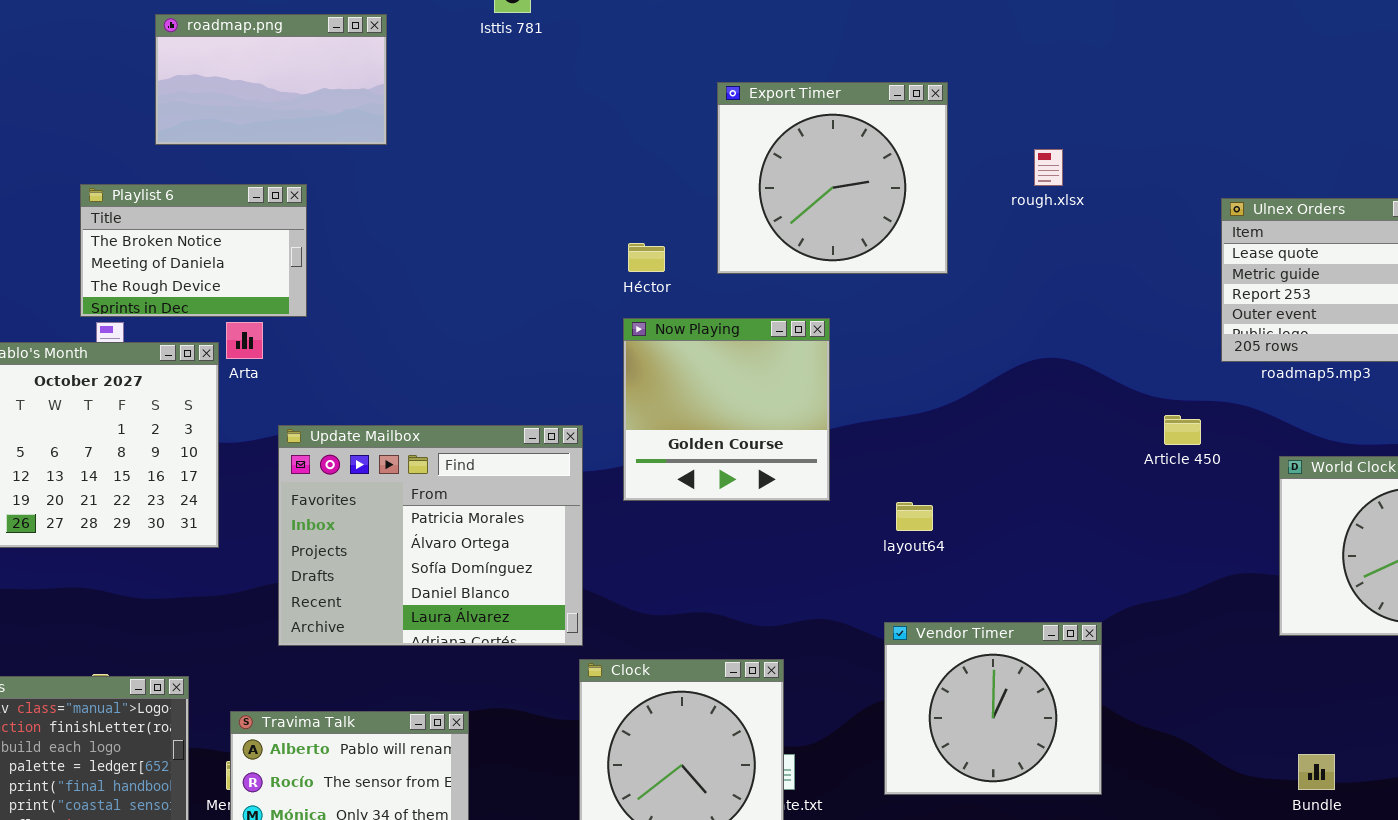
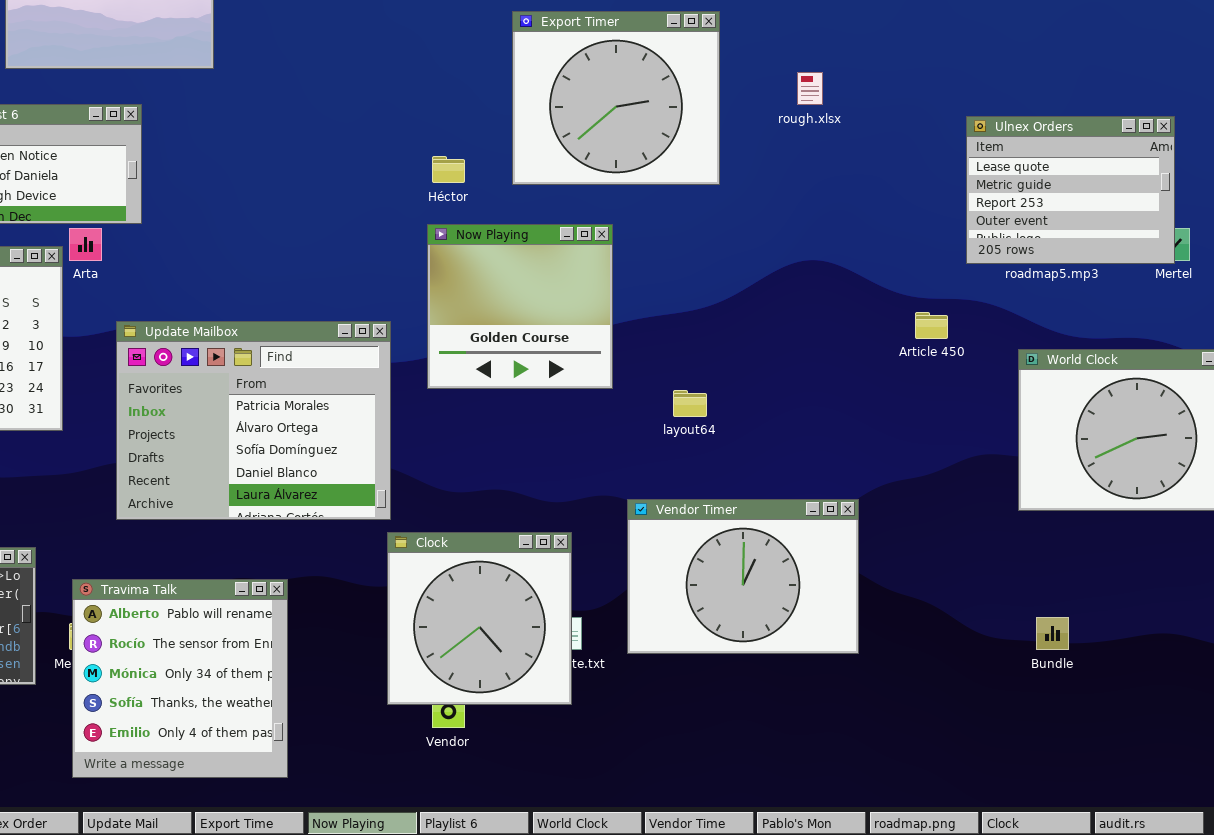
Vendor Timer: [884,622,1102,795] -> [627,499,859,654], resized

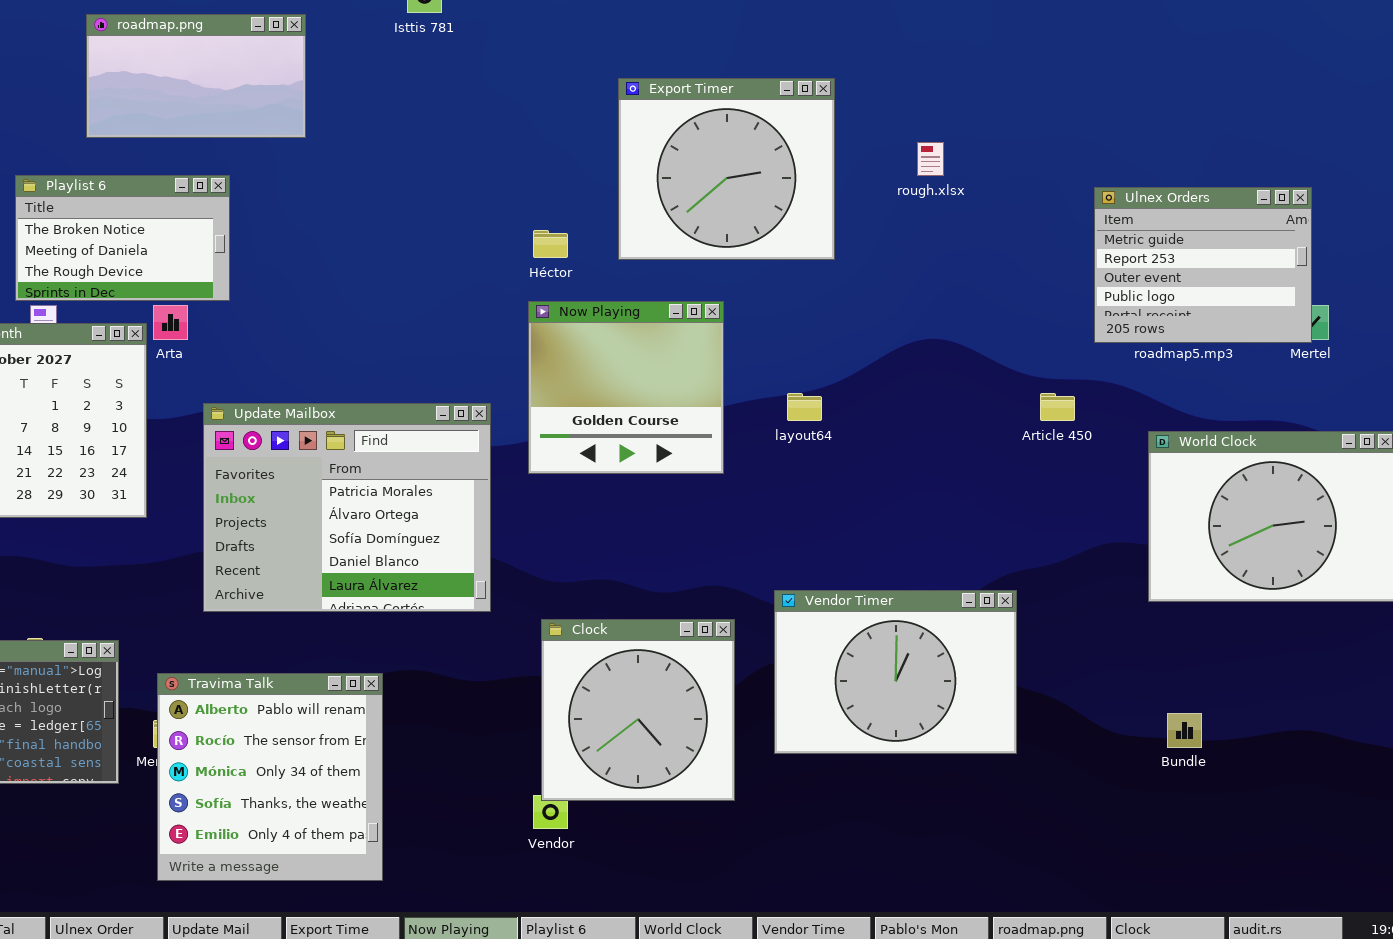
Ulnex Orders: [966,116,1175,264] -> [1094,187,1312,343], scrolled down 1 row
layout64: [673,390,707,417] -> [787,393,822,421], moved
Vendor Timer: [627,499,859,654] -> [774,590,1017,754], moved
Clock: [387,532,572,705] -> [541,619,735,801], moved

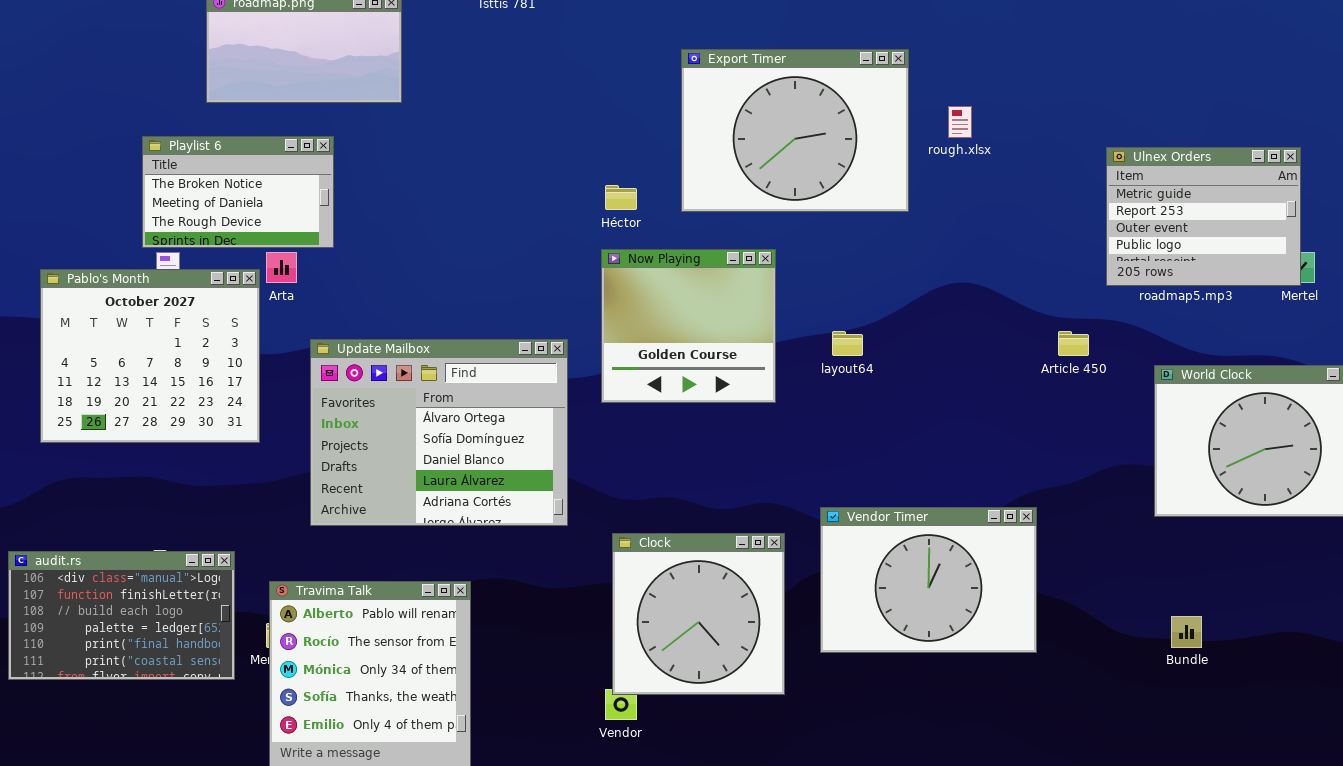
Export Timer: [618,78,835,260] -> [681,49,909,212], resized
Update Mailbox: [203,403,491,612] -> [310,339,568,526], scrolled down 1 row

